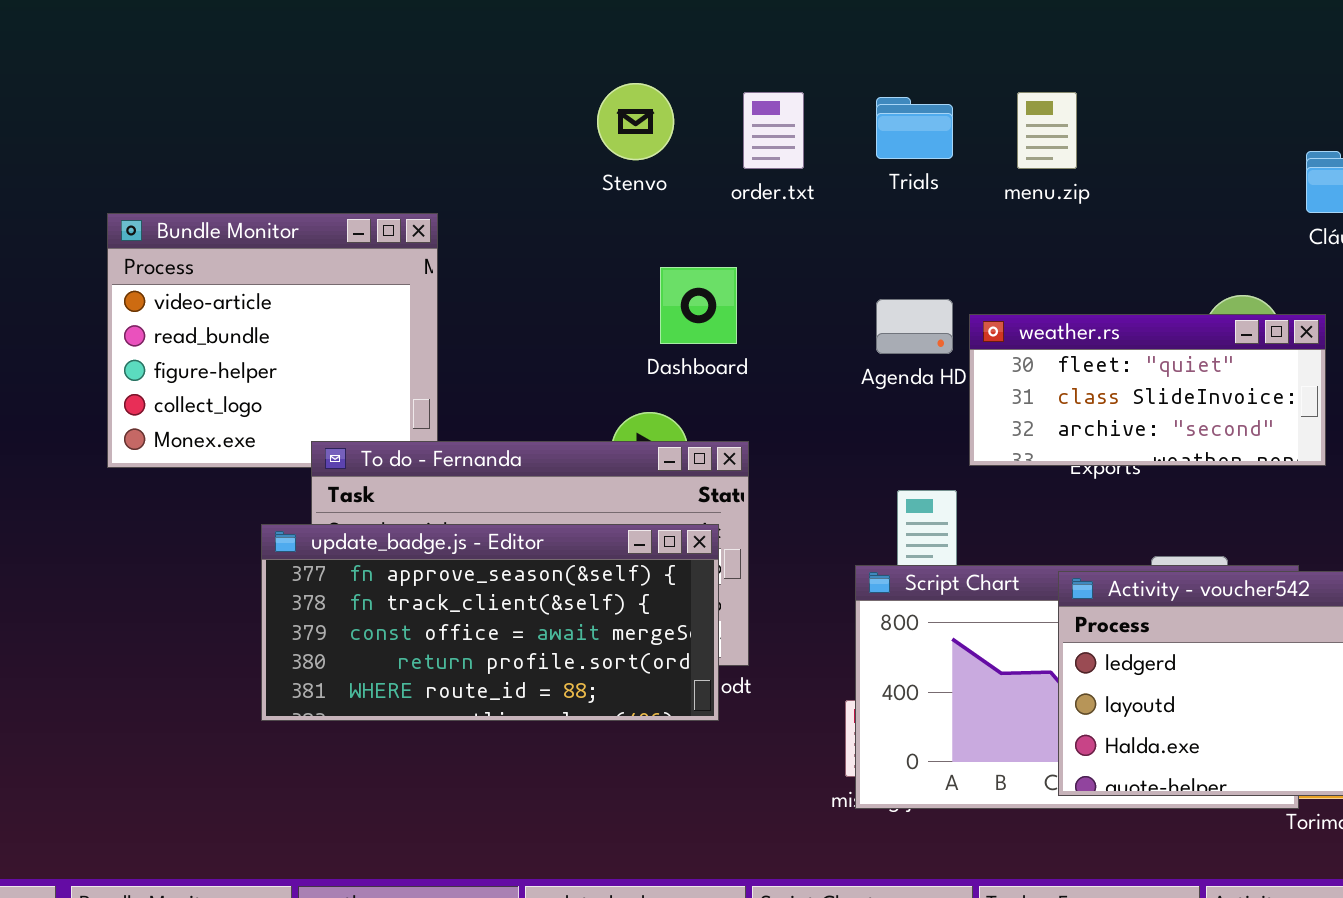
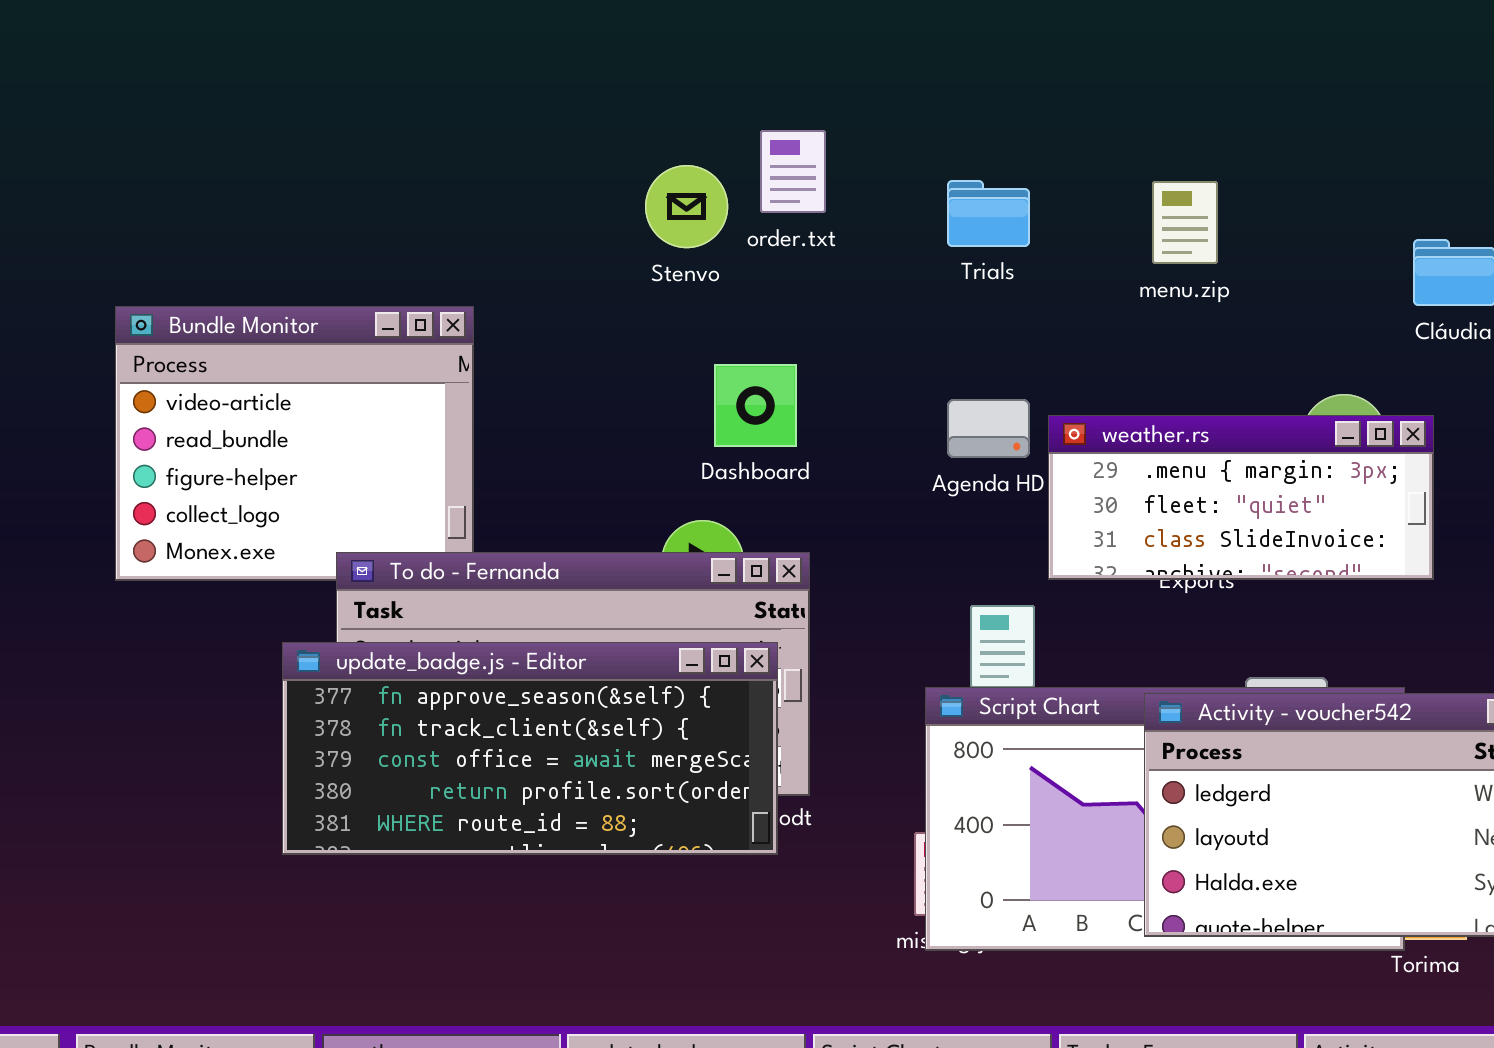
order.txt: [743,92,804,169] -> [760,130,826,213], moved
menu.zip: [1017,92,1077,169] -> [1152,181,1218,264], moved
weather.rs: [969,314,1326,466] -> [1048,415,1434,580], scrolled up 1 row

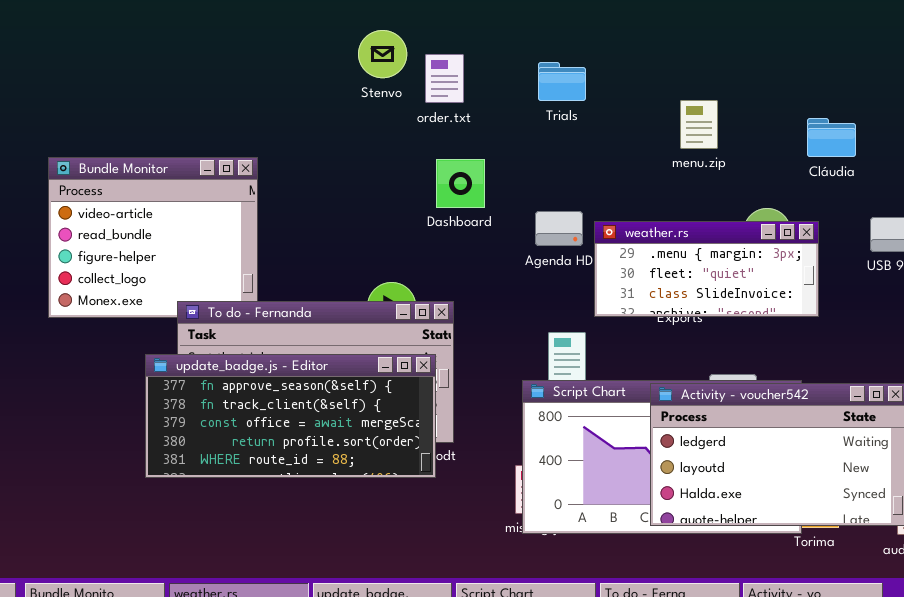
Stenvo: [645,165,728,248] -> [358,30,407,78], moved
Trials: [947,180,1030,247] -> [538,62,586,101], moved
menu.zip: [1152,181,1218,264] -> [680,100,718,149], moved
Dashboard: [714,364,797,447] -> [436,159,485,208], moved

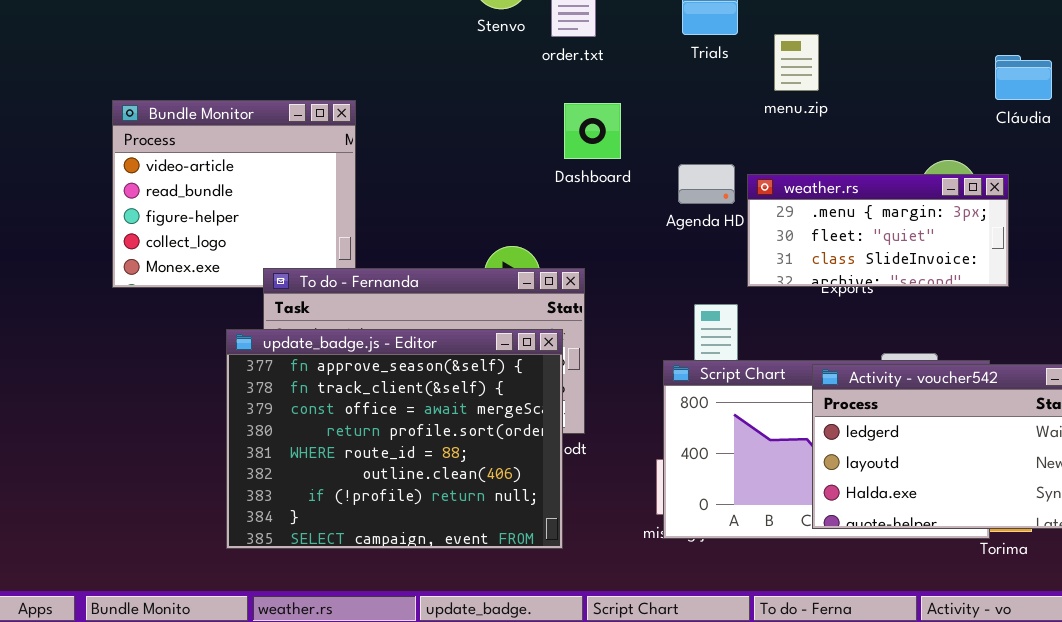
menu.zip: [680,100,718,149] -> [774,34,819,91], moved
update_badge.js - Editor: [145,354,436,478] -> [226,329,563,549], resized

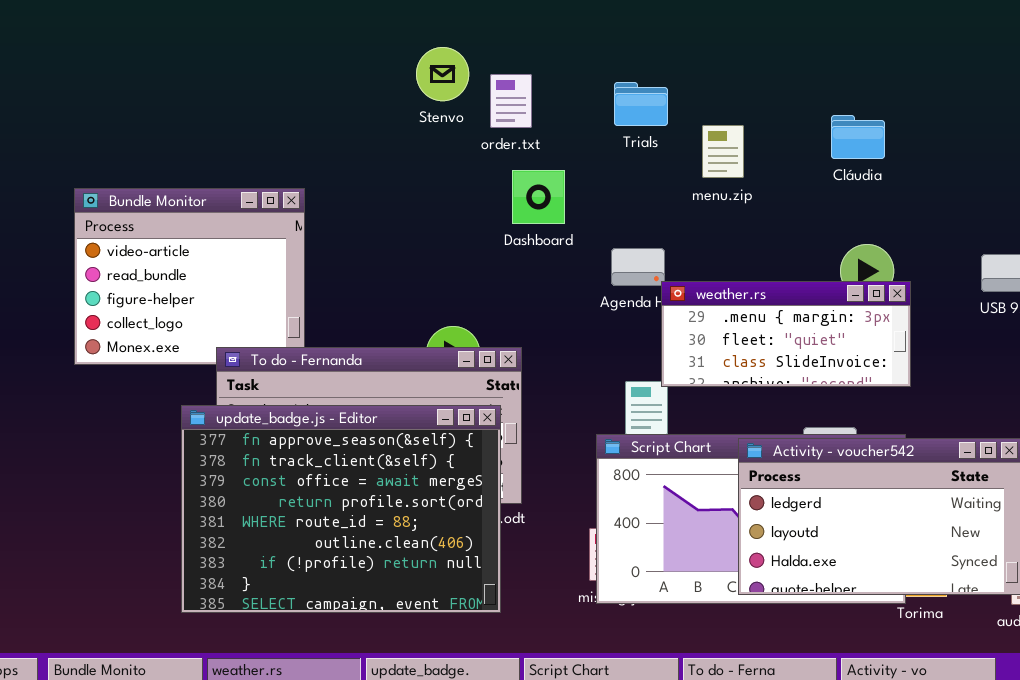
Cláudia: [995,55,1052,100] -> [831,115,885,159], moved
Dashboard: [564,103,621,159] -> [512,170,565,224], moved
weather.rs: [747,174,1009,287] -> [661,281,911,387], moved

